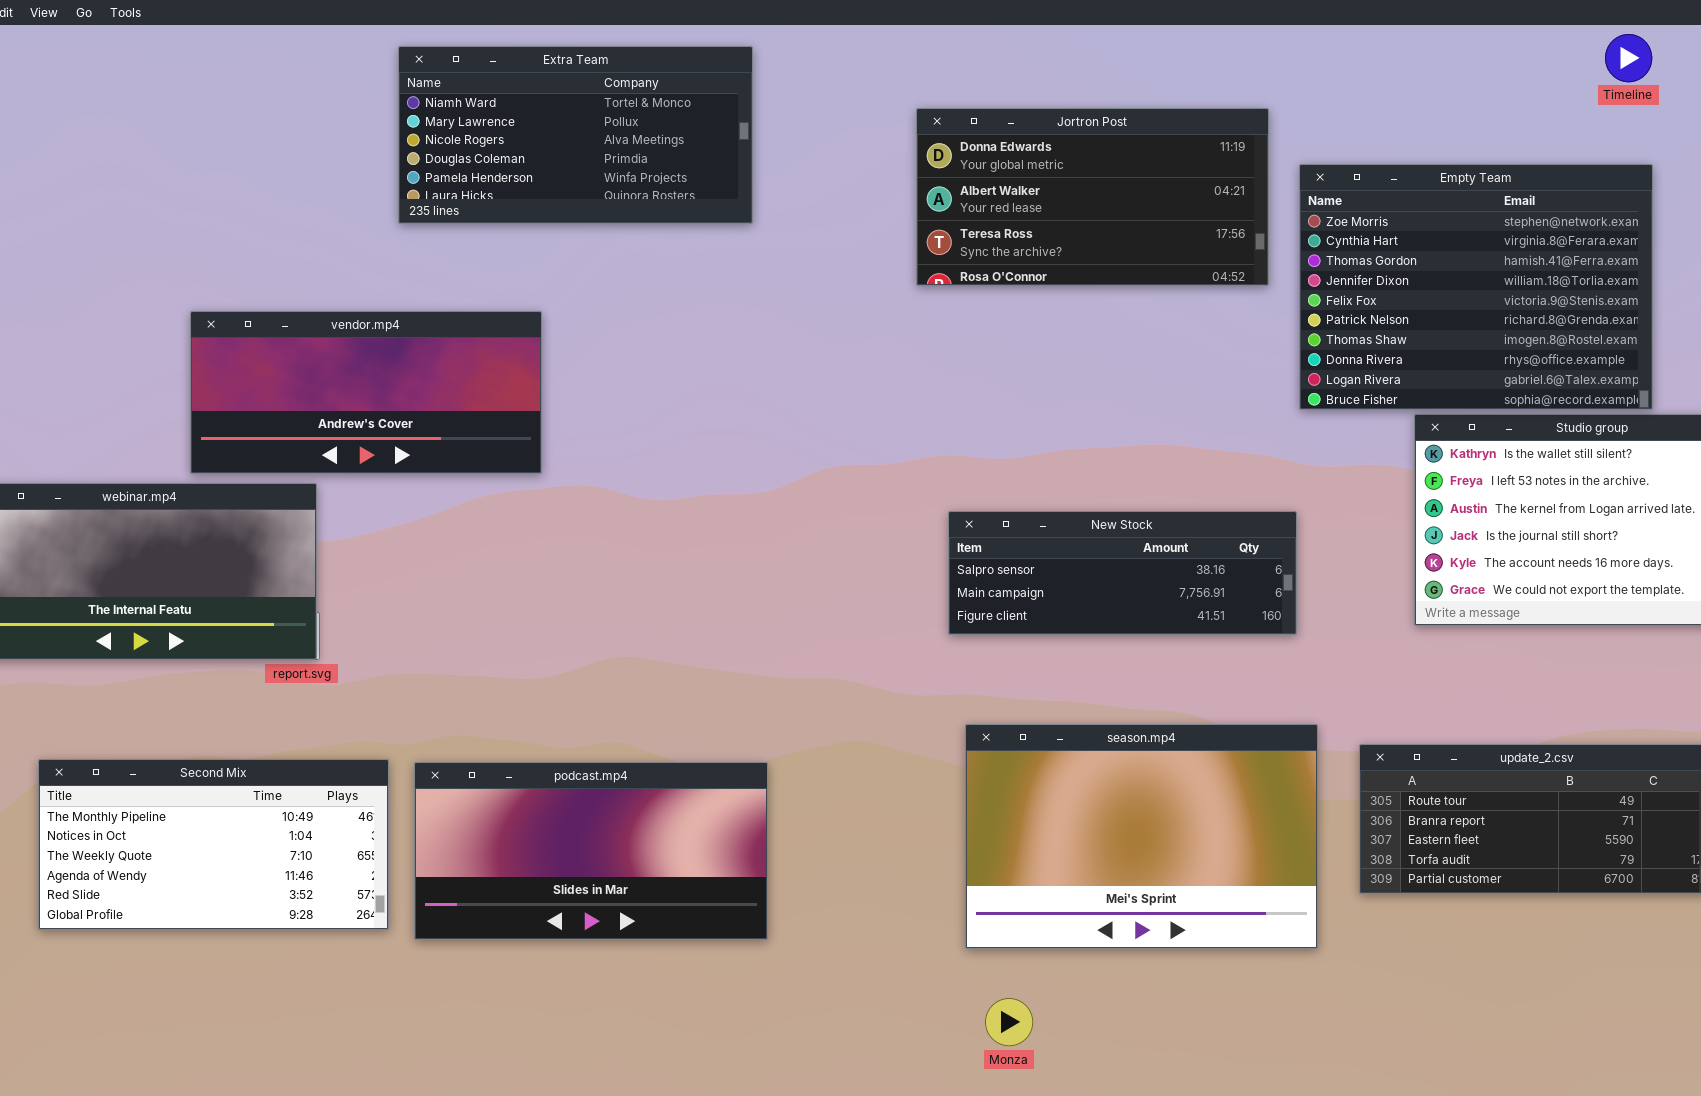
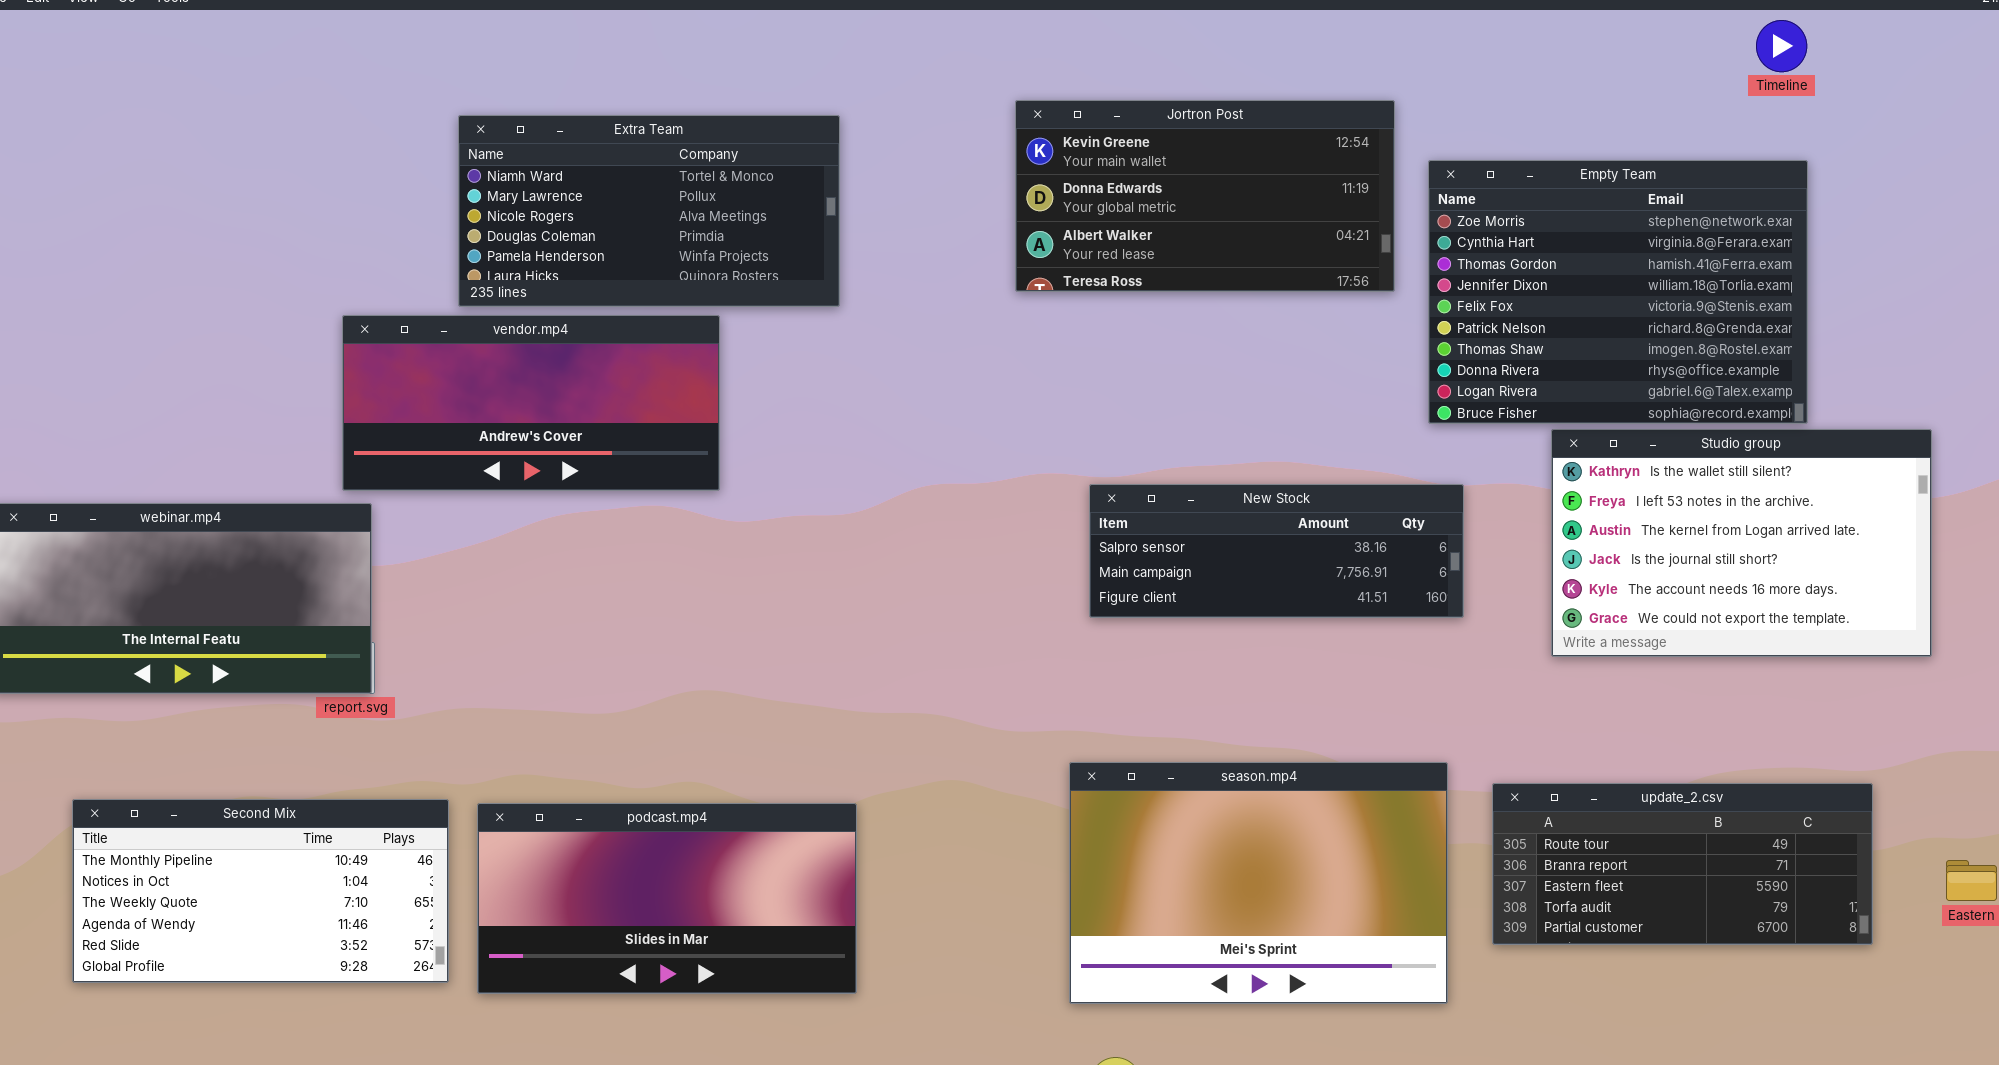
Extra Team: [398,46,753,224] -> [458,115,840,307], moved
Jortron Post: [916,108,1269,286] -> [1015,100,1395,292], scrolled up 1 row
vendor.mp4: [190,311,542,474] -> [342,315,720,491], moved
New Stock: [948,511,1297,635] -> [1089,484,1464,618], moved

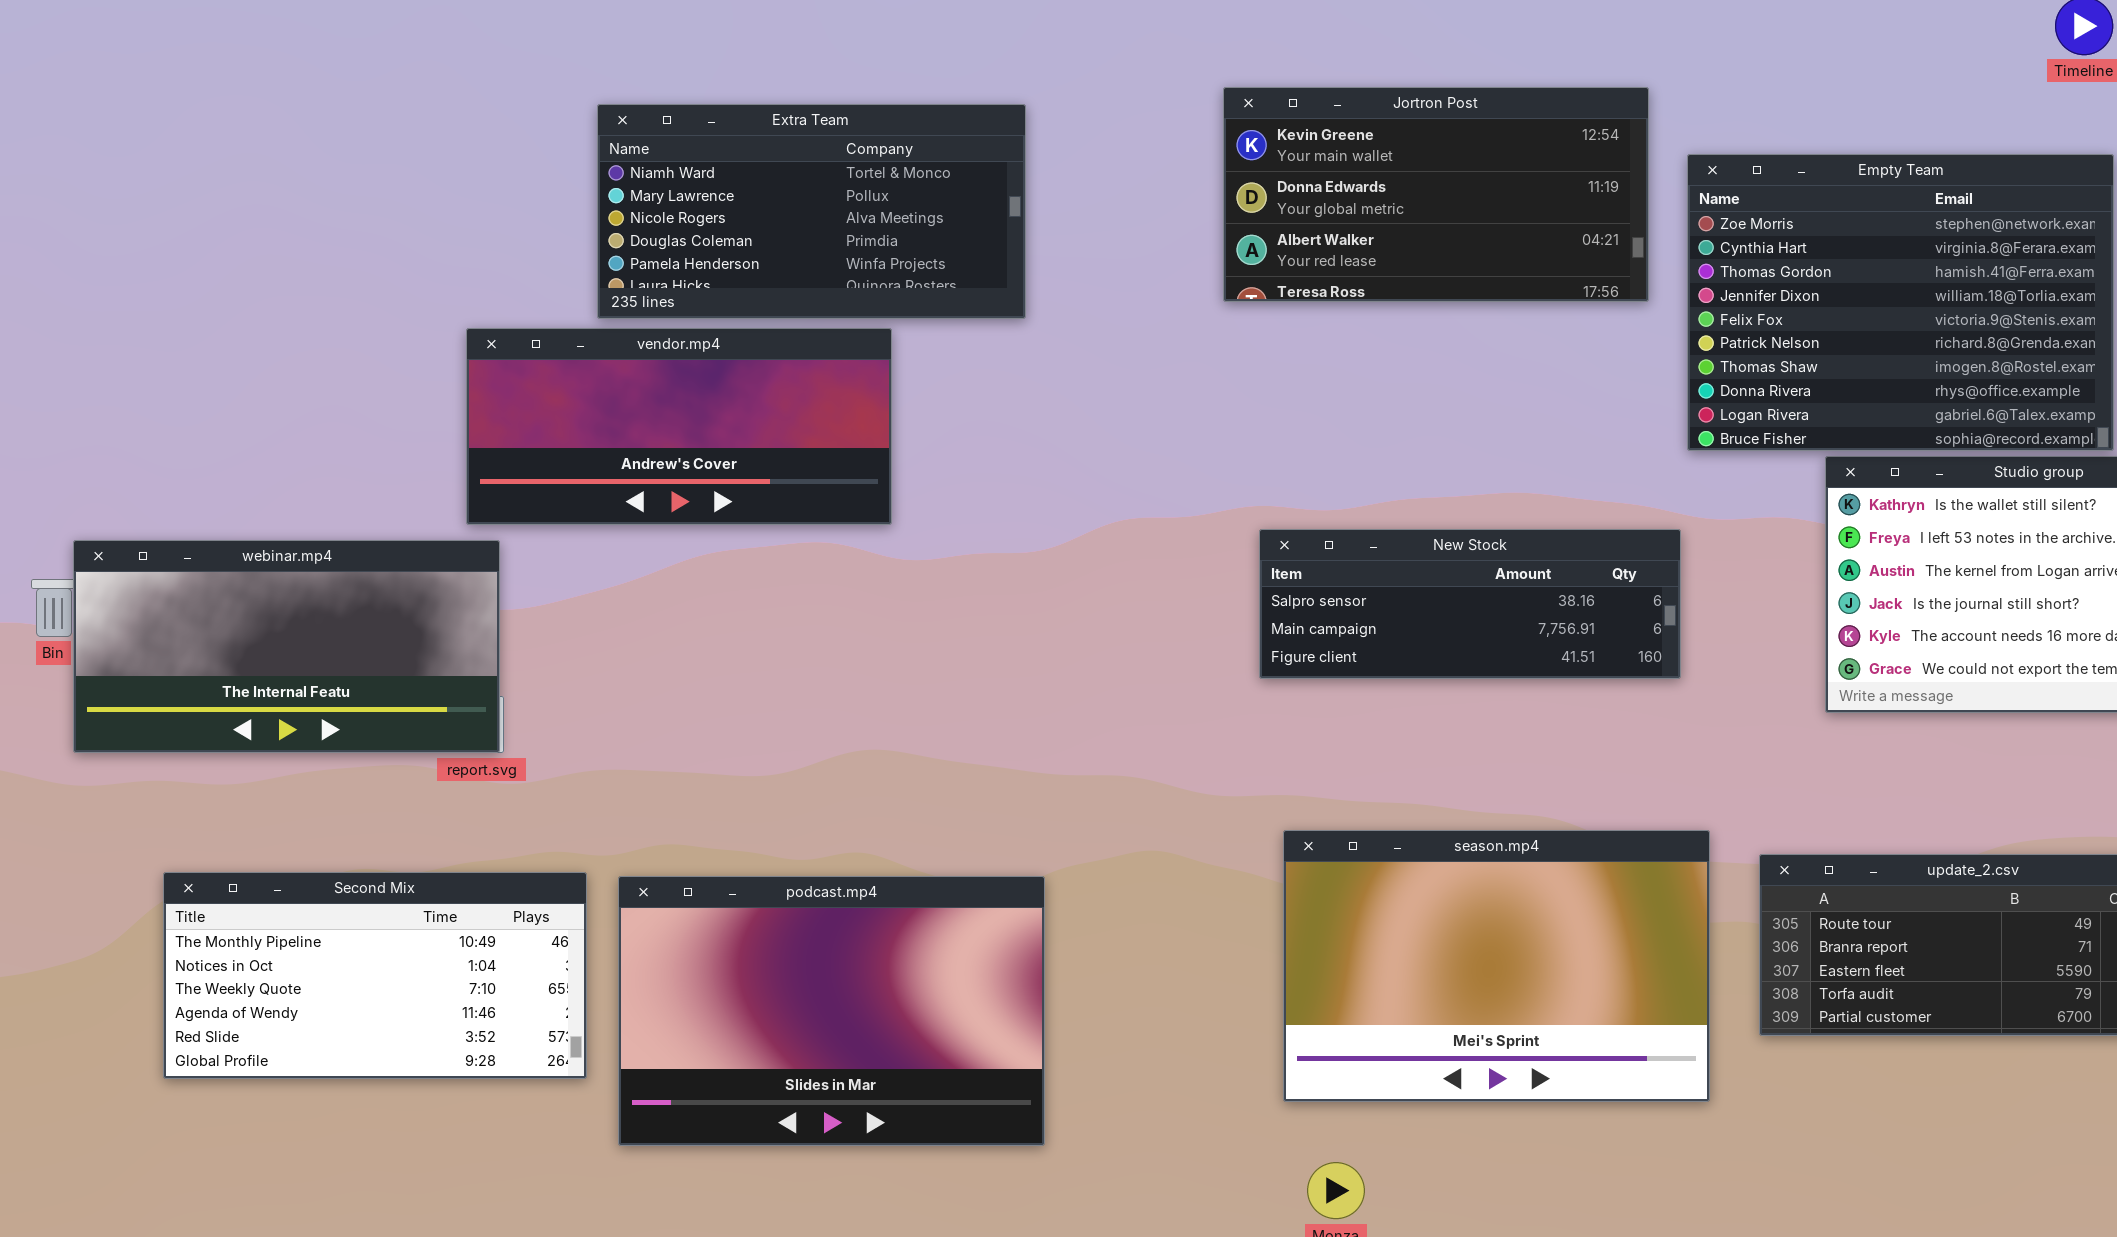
New Stock: [1089,484,1464,618] -> [1259,529,1681,679], moved
podcast.mp4: [477,803,857,994] -> [618,876,1045,1146], resized

